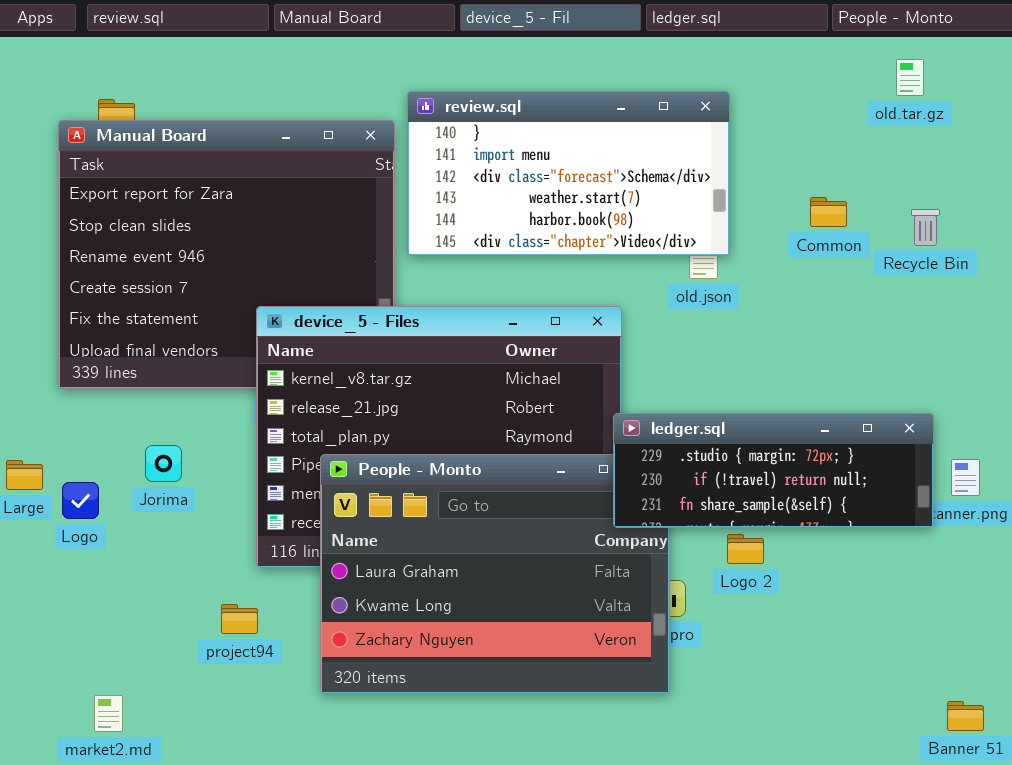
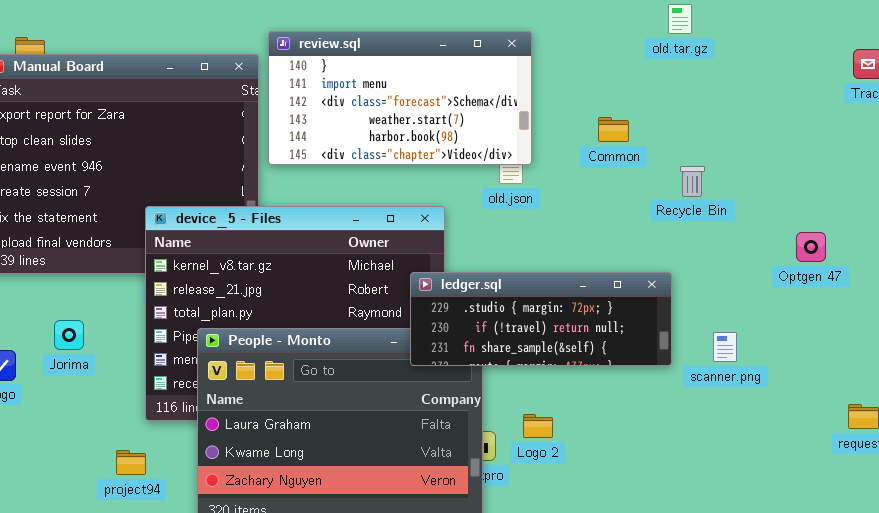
Recycle Bin: [911,209,940,246] -> [680,166,705,197], moved
ledger.sql: [613,413,934,528] -> [410,272,672,366], moved
Logo 2: [727,534,764,564] -> [523,414,553,438], moved

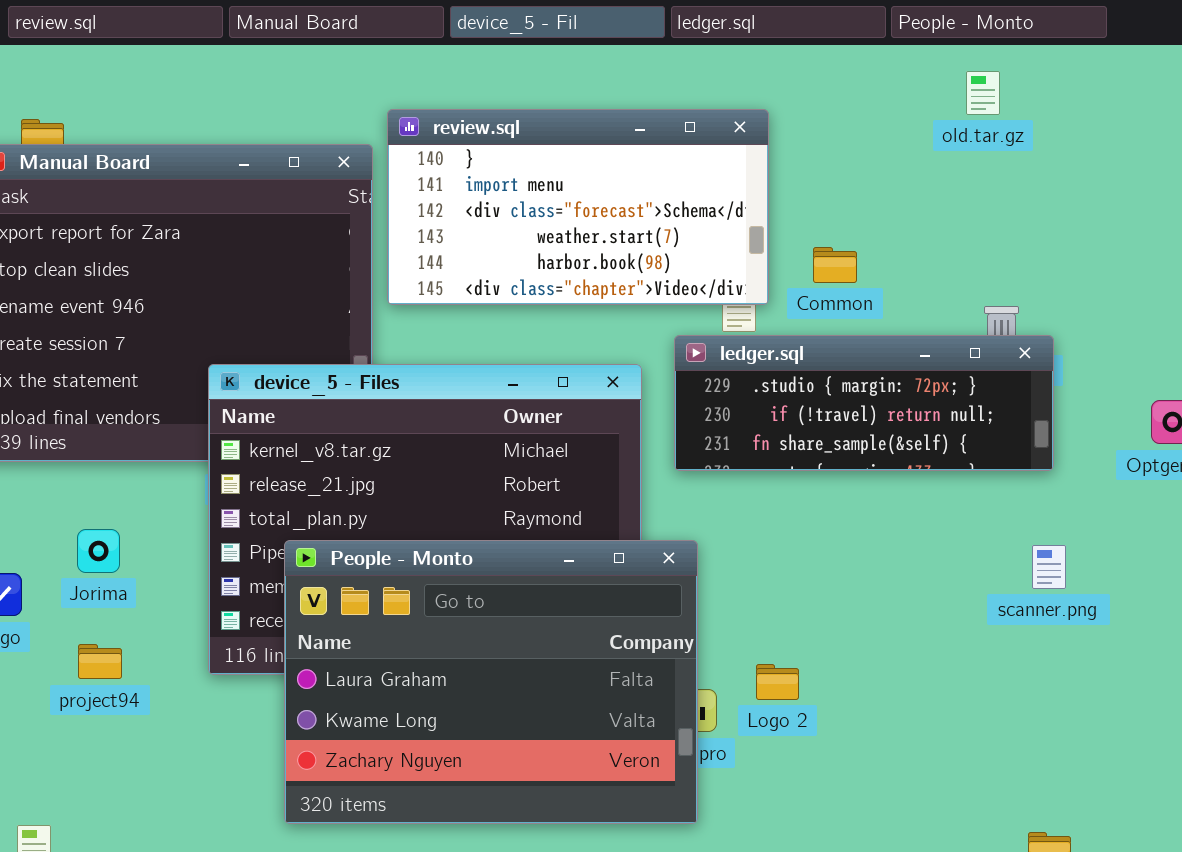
Common: [598,117,629,142] -> [813,247,857,283], moved
ledger.sql: [410,272,672,366] -> [674,335,1054,471], moved
project94: [116,450,146,475] -> [78,644,122,679], moved

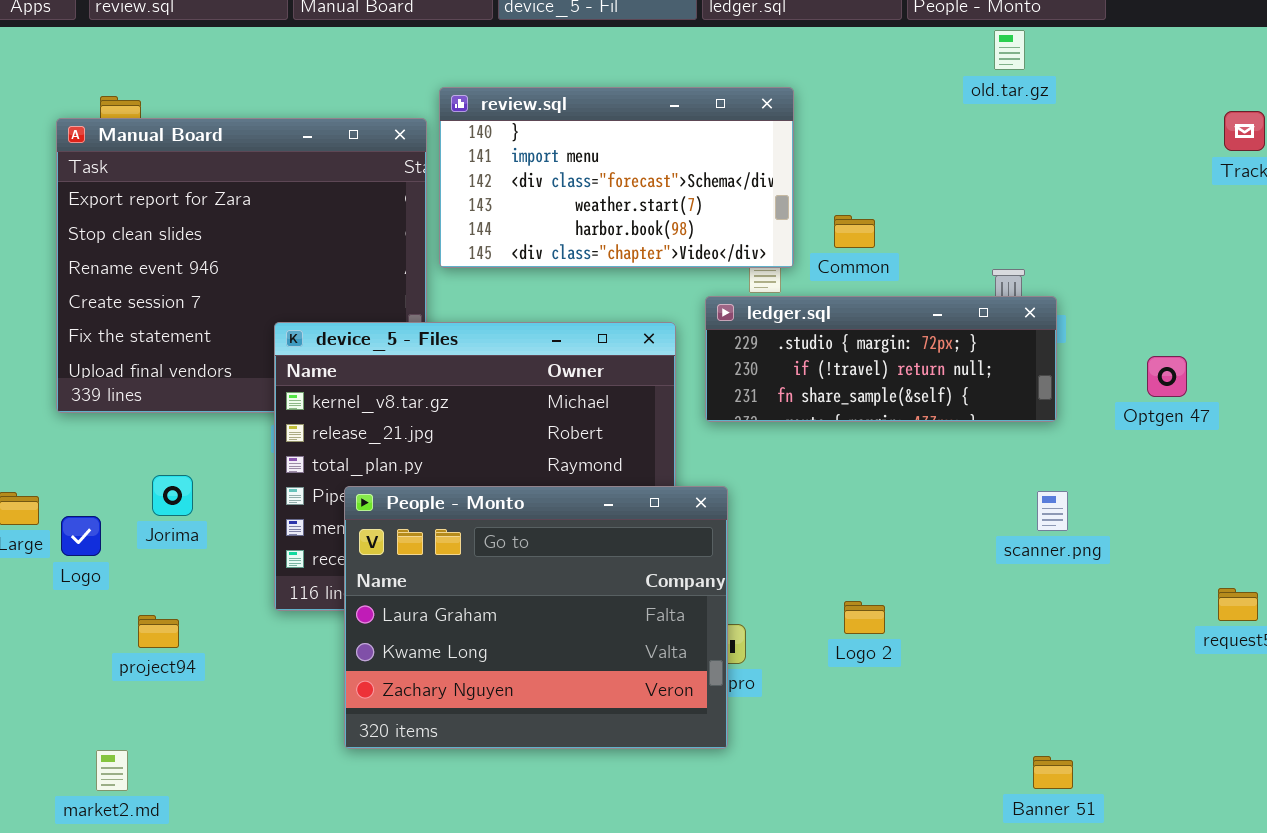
old.tar.gz: [966,71,1000,115] -> [994,30,1025,70], moved
project94: [78,644,122,679] -> [138,615,179,648], moved
Logo 2: [756,664,799,700] -> [844,601,885,634], moved

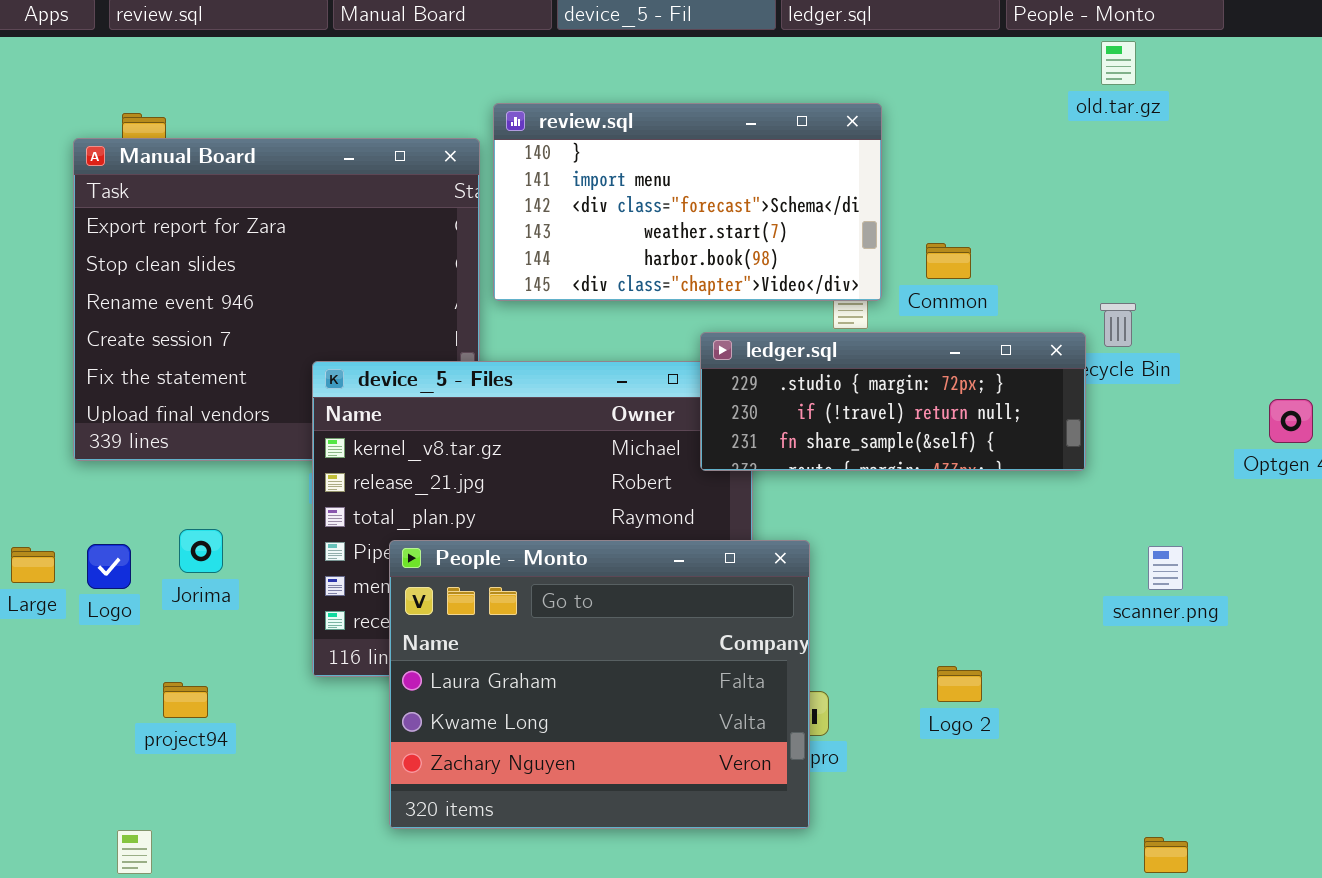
ledger.sql: [705,296,1057,422] -> [700,332,1086,471], moved
Logo: [61,516,101,556] -> [87,544,131,589], moved

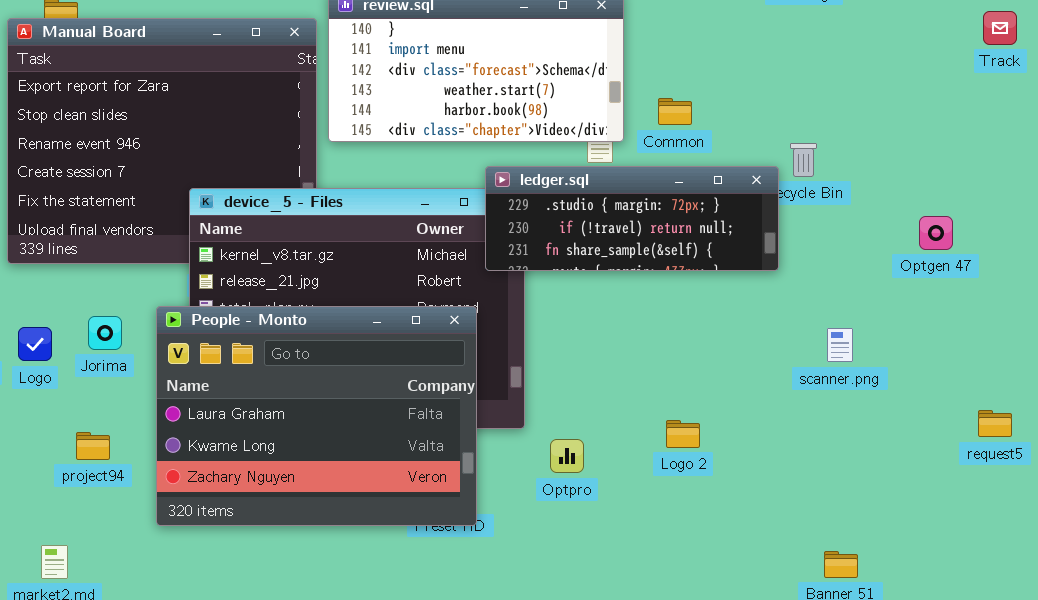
People - Monto: [389,540,810,829] -> [156,306,477,526], moved

